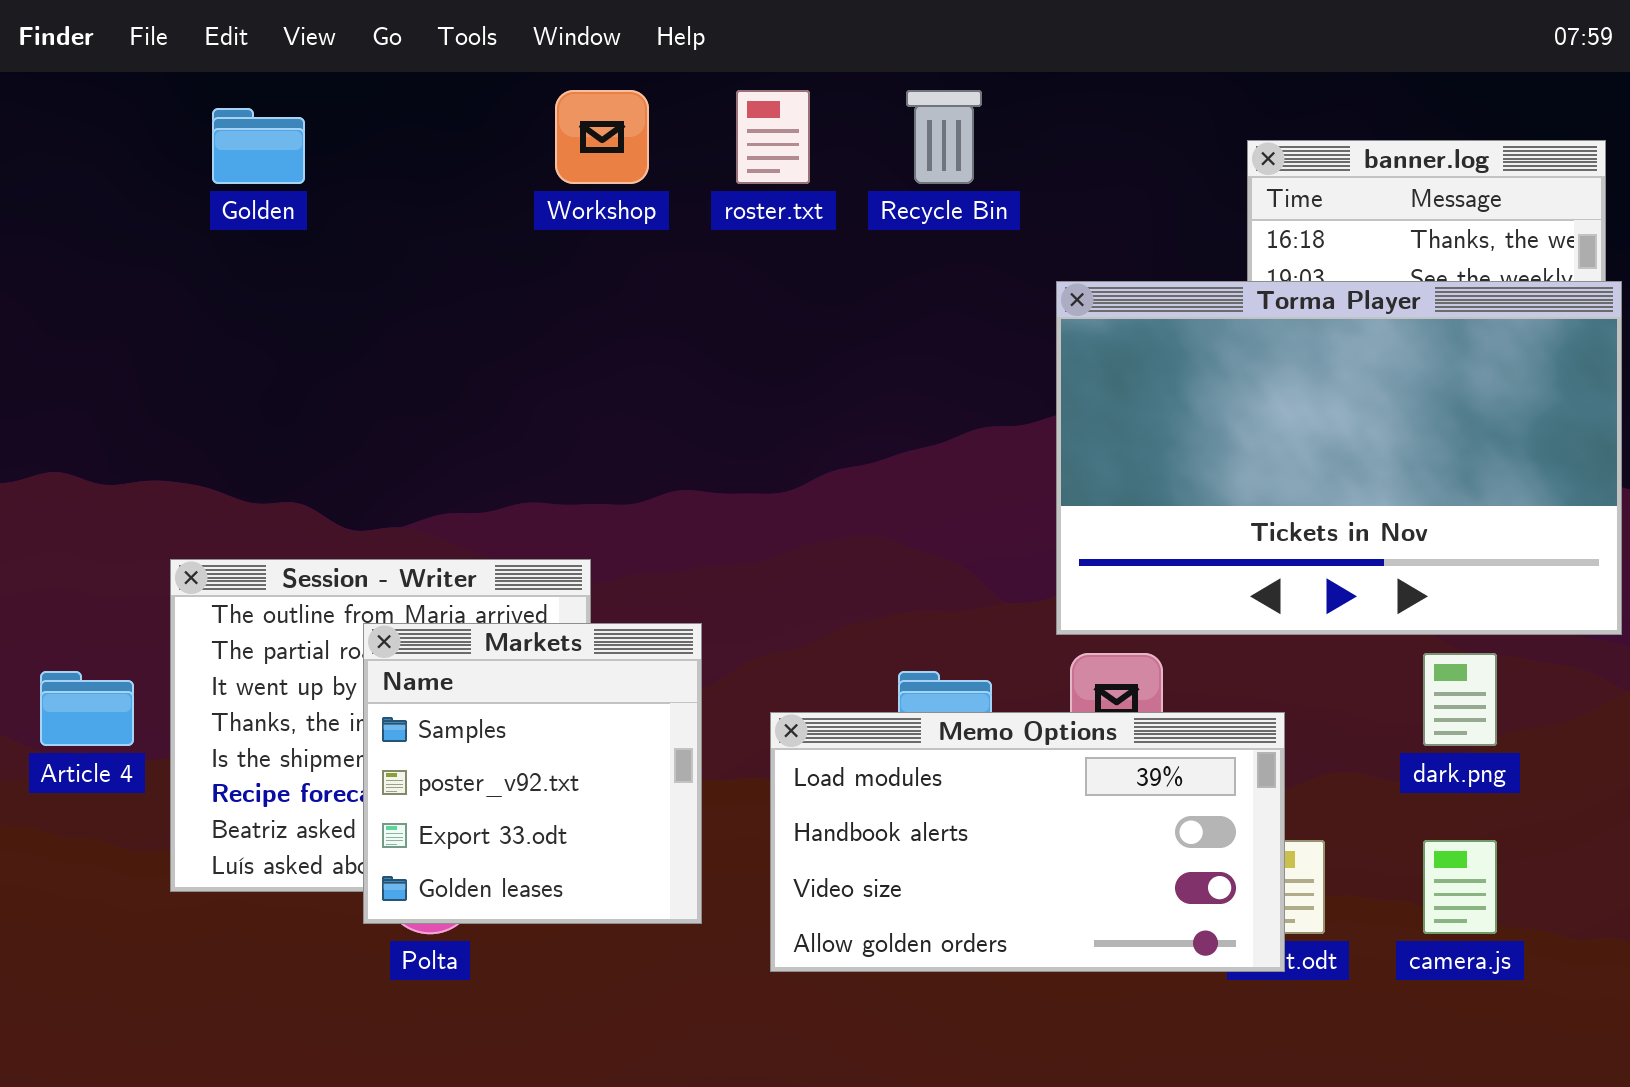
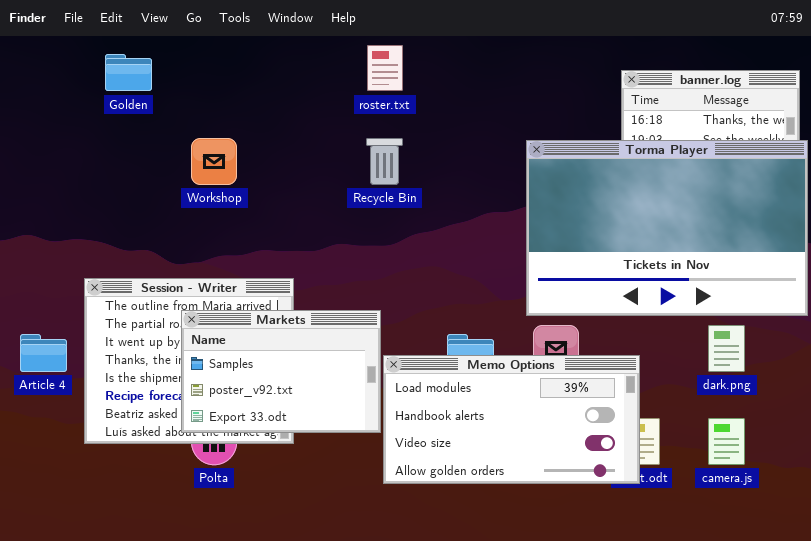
Workshop: [555,90,649,184] -> [191,138,237,185], moved
Recycle Bin: [906,90,982,184] -> [366,138,403,185], moved
Markets: [363,623,702,924] -> [181,310,381,433], resized

